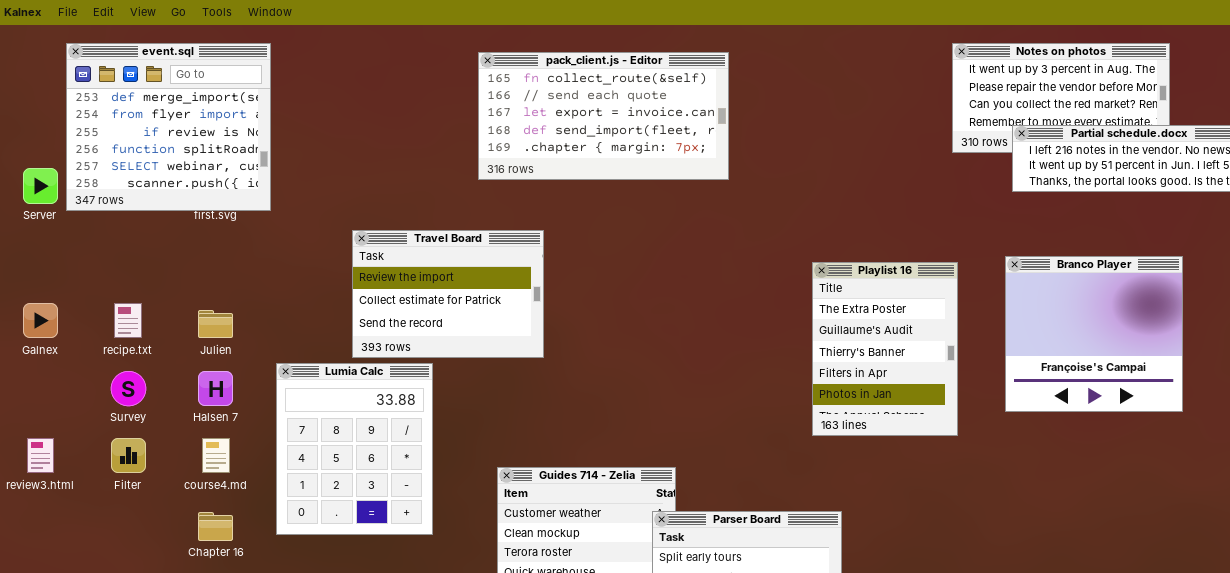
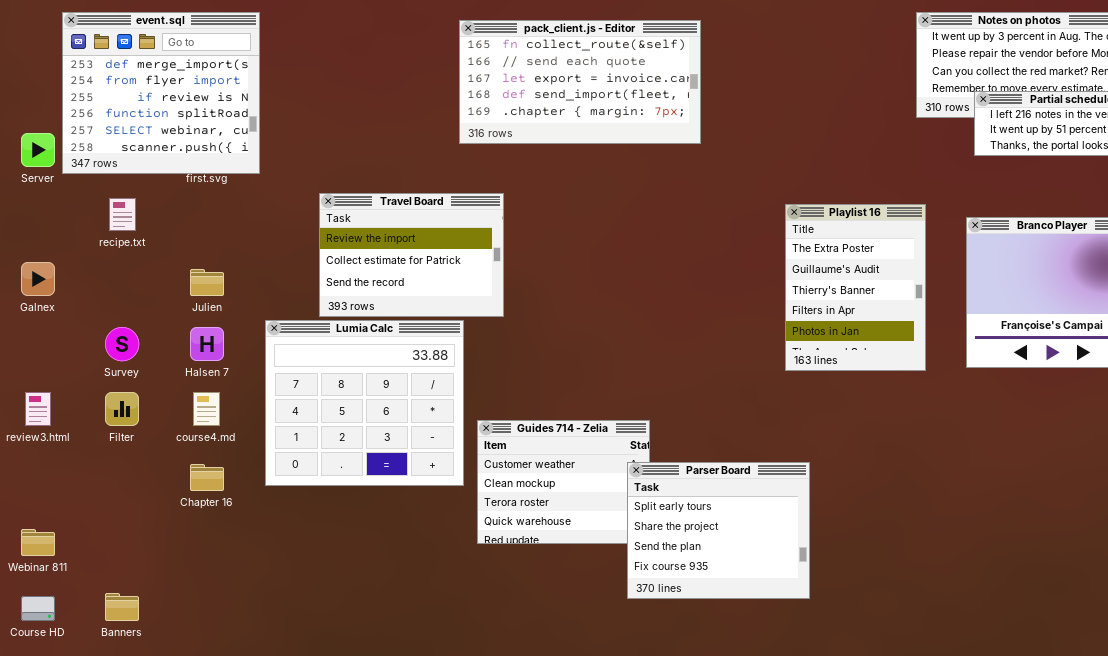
Travel Board: [352,230,544,358] -> [319,193,504,317], moved
Playlist 16: [812,262,958,436] -> [785,204,926,371], moved
recipe.txt: [114,303,142,338] -> [109,198,136,231], moved
Lumia Calc: [276,363,433,535] -> [265,320,464,486], resized

